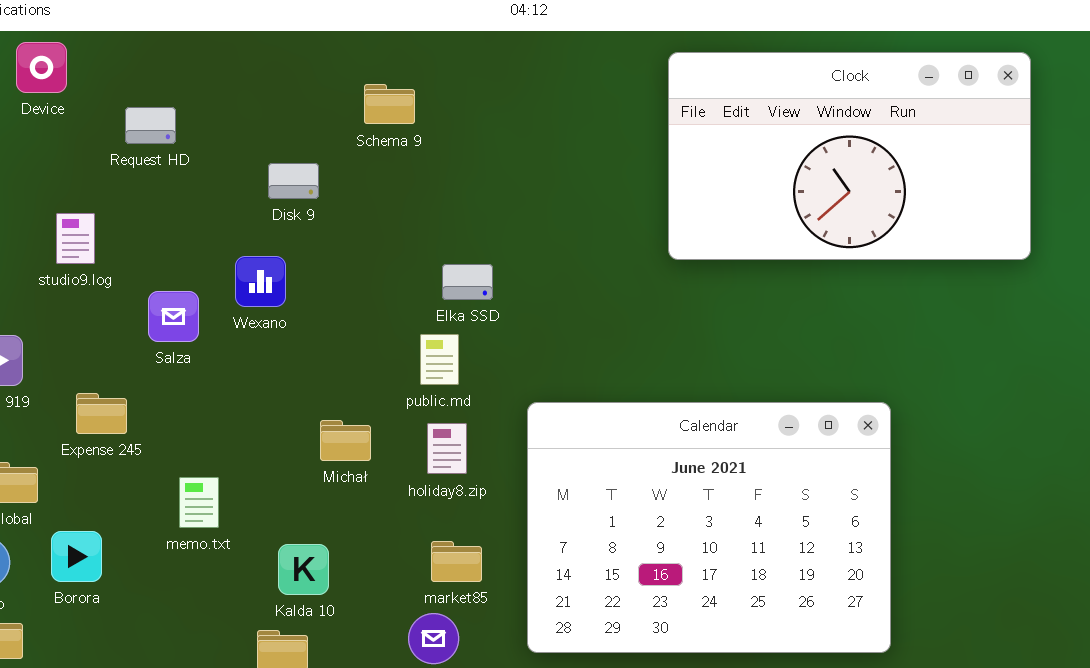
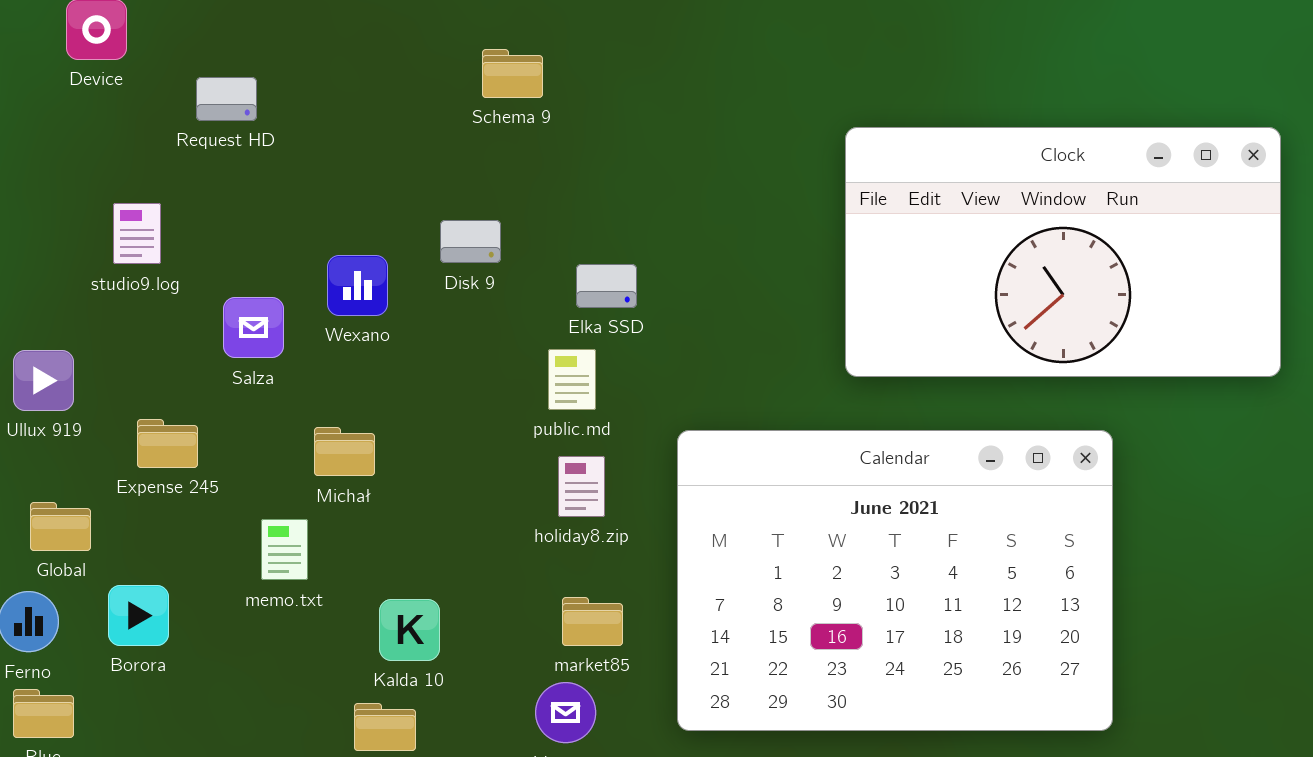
Clock: [668,52,1031,260] -> [845,127,1281,377], moved
Disk 9: [268,163,319,199] -> [440,220,501,263], moved
Michał: [320,420,371,461] -> [314,427,375,476], moved

